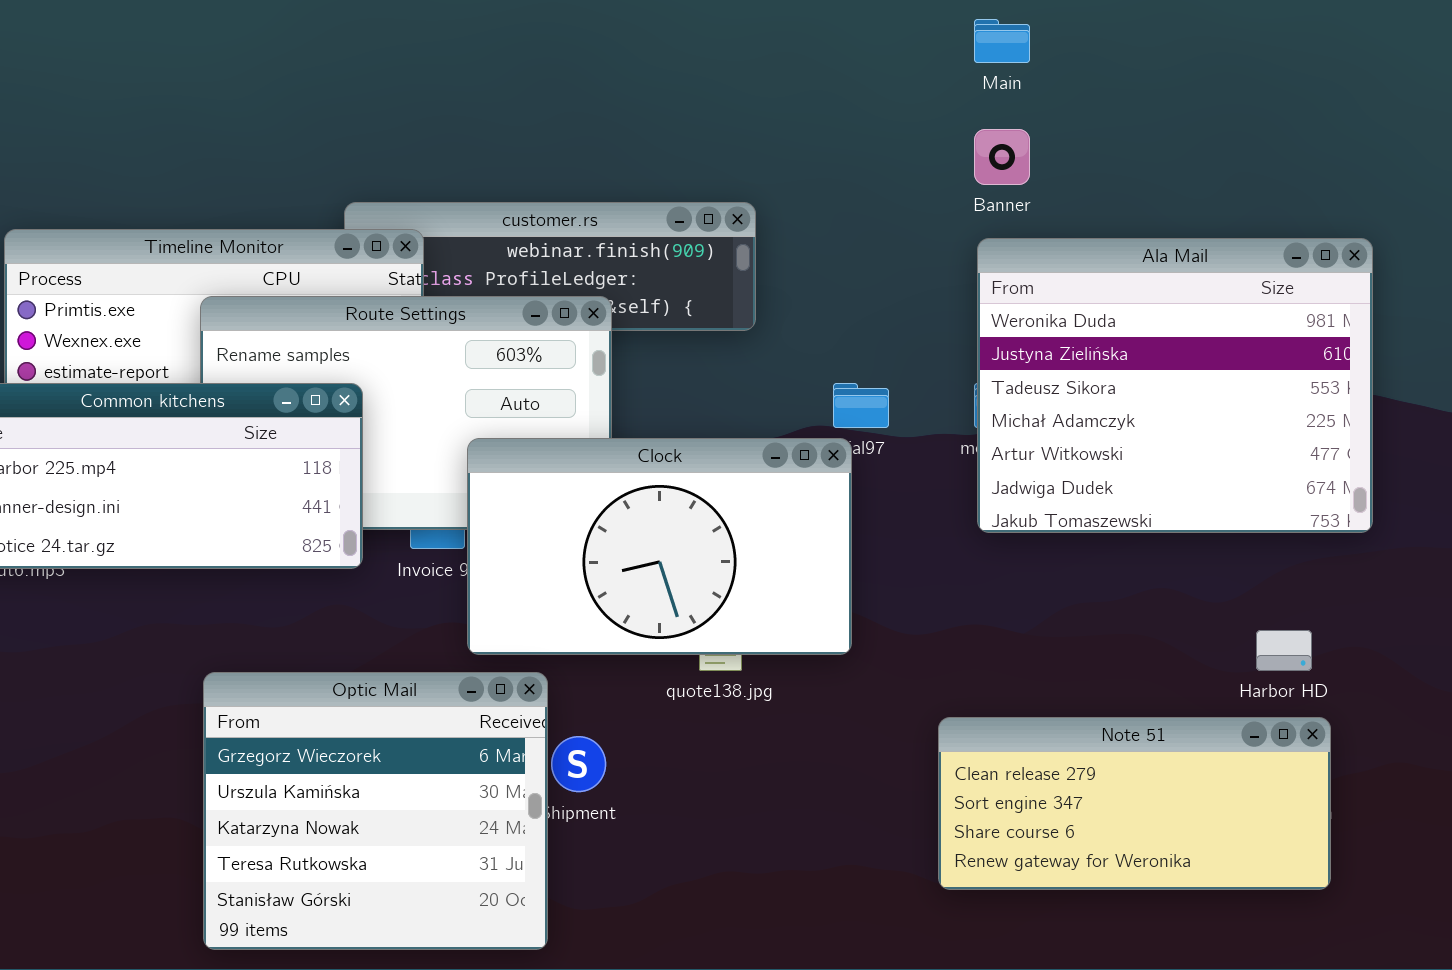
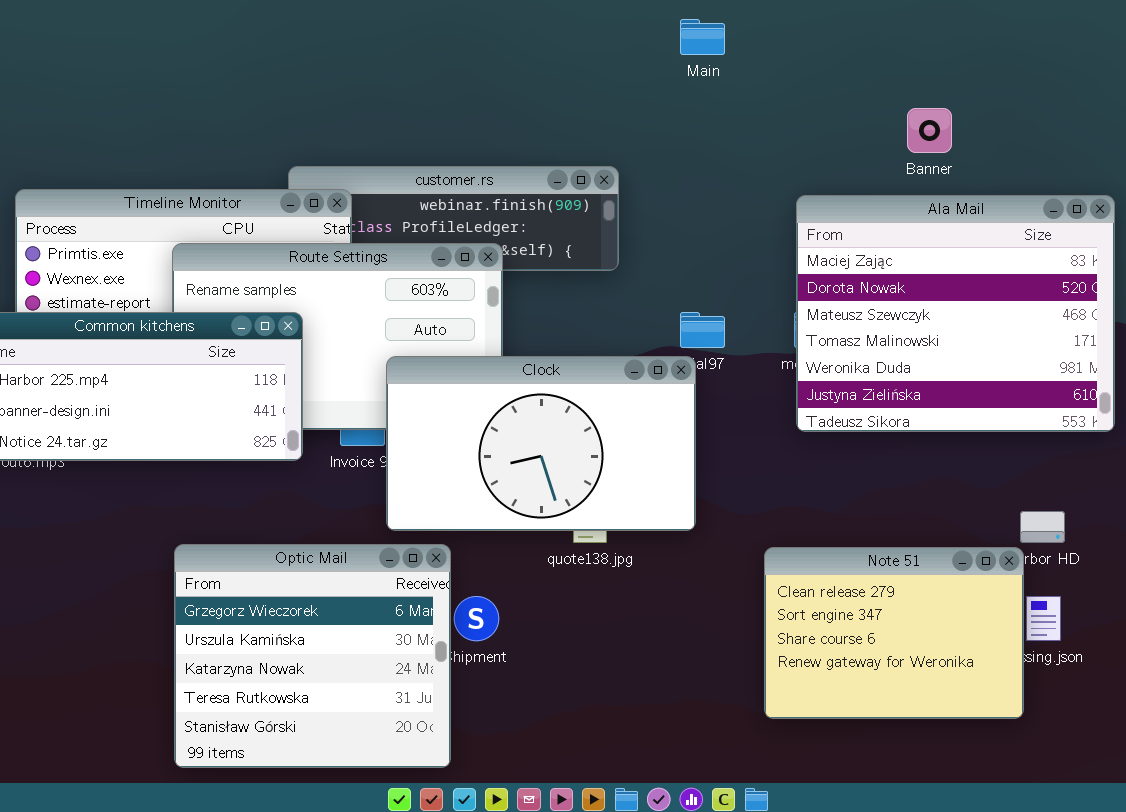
Main: [974,19,1030,63] -> [680,19,725,55], moved
Banner: [974,129,1030,185] -> [907,108,952,153], moved
Ala Mail: [977,238,1373,533] -> [796,195,1115,432], scrolled up 4 rows
Note 51: [938,717,1331,890] -> [764,547,1024,719], resized

